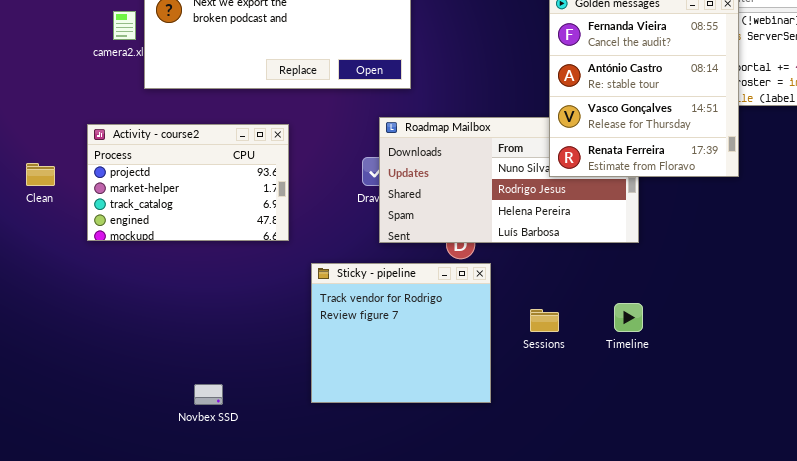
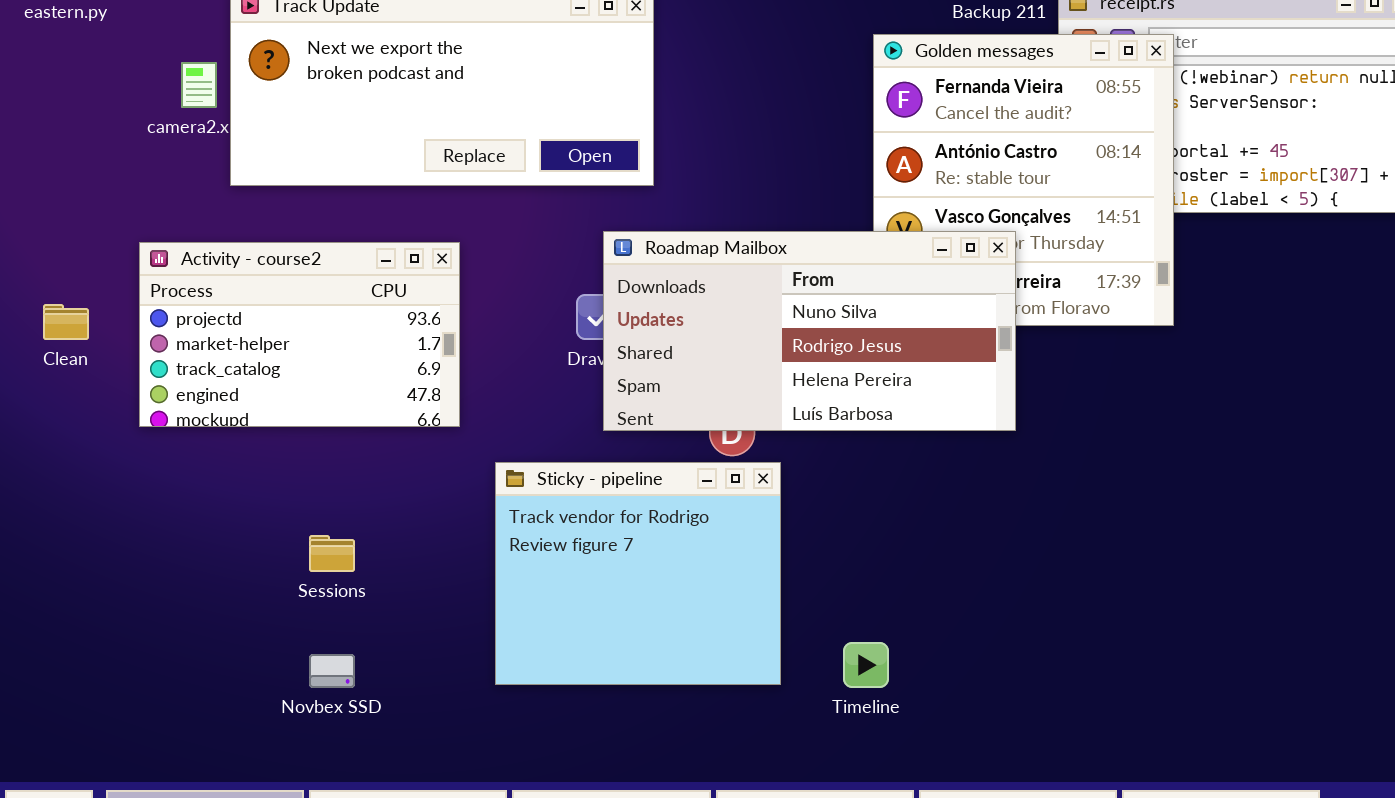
Roadmap Mailbox: [379,117,639,243] -> [603,231,1016,431], raised
Timeline: [614,303,643,332] -> [843,642,889,688], moved
Sessions: [530,309,559,332] -> [309,535,355,572], moved

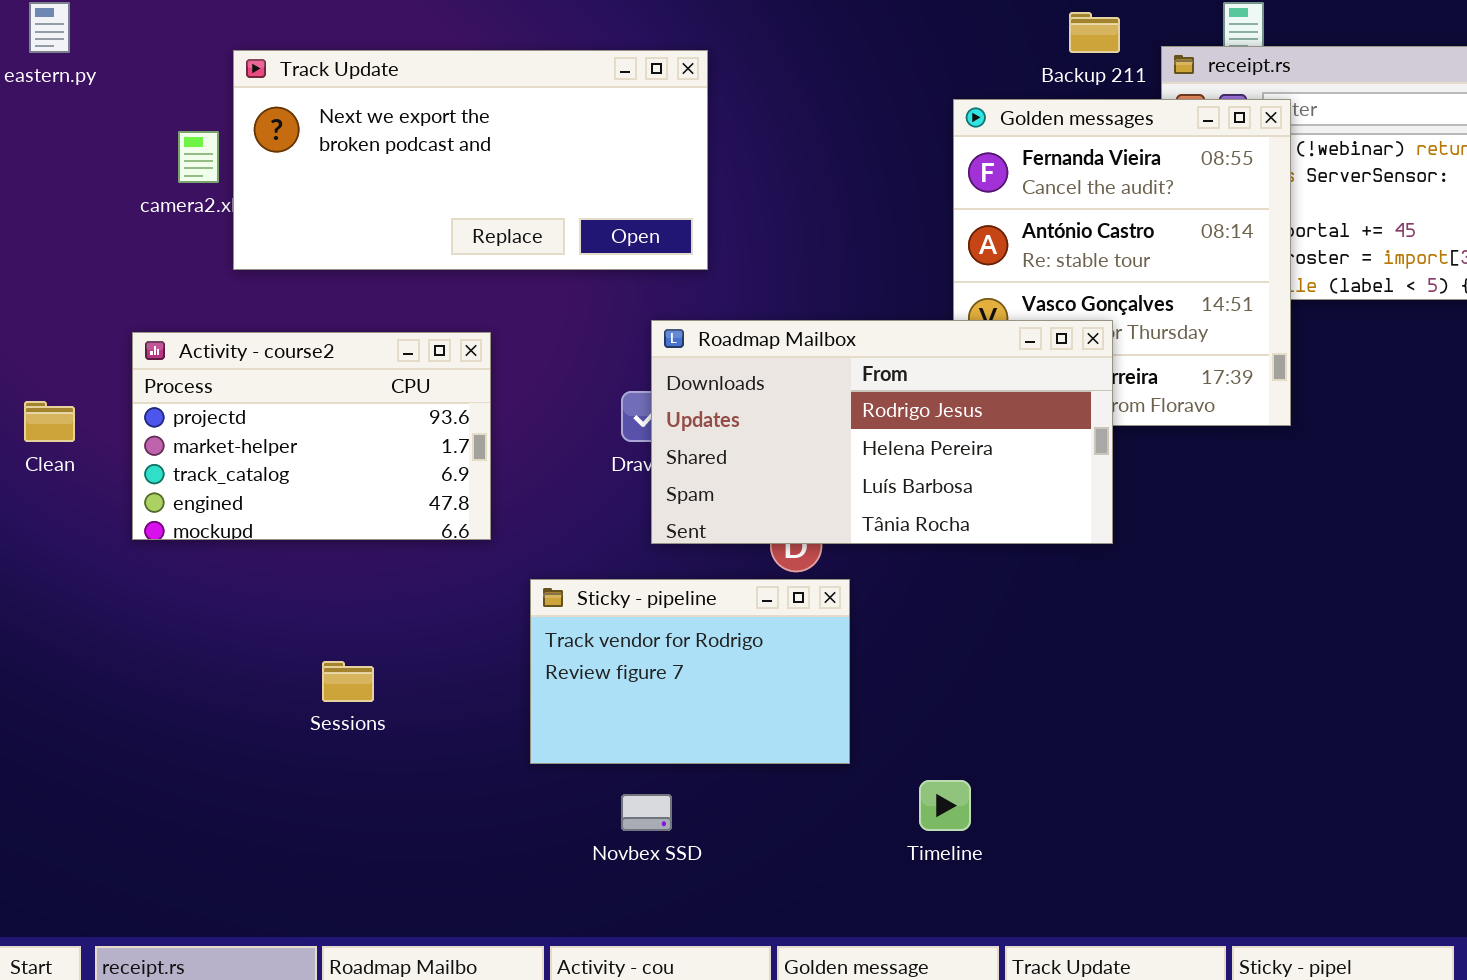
Roadmap Mailbox: [603,231,1016,431] -> [651,320,1113,544], scrolled down 1 row
Sticky - pipeline: [495,462,781,685] -> [530,579,850,764], resized
Novbex SSD: [309,654,355,688] -> [621,794,672,831], moved

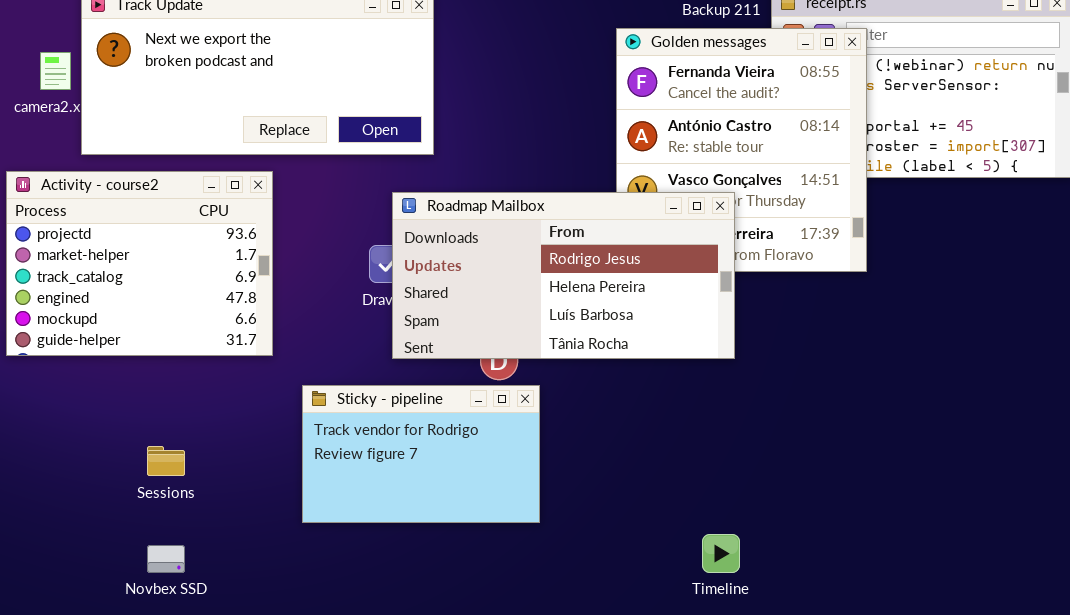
Activity - course2: [132,332,491,540] -> [6,171,273,356], resized
Timeline: [919,780,971,831] -> [702,534,740,573], moved
Novbex SSD: [621,794,672,831] -> [147,545,185,573], moved

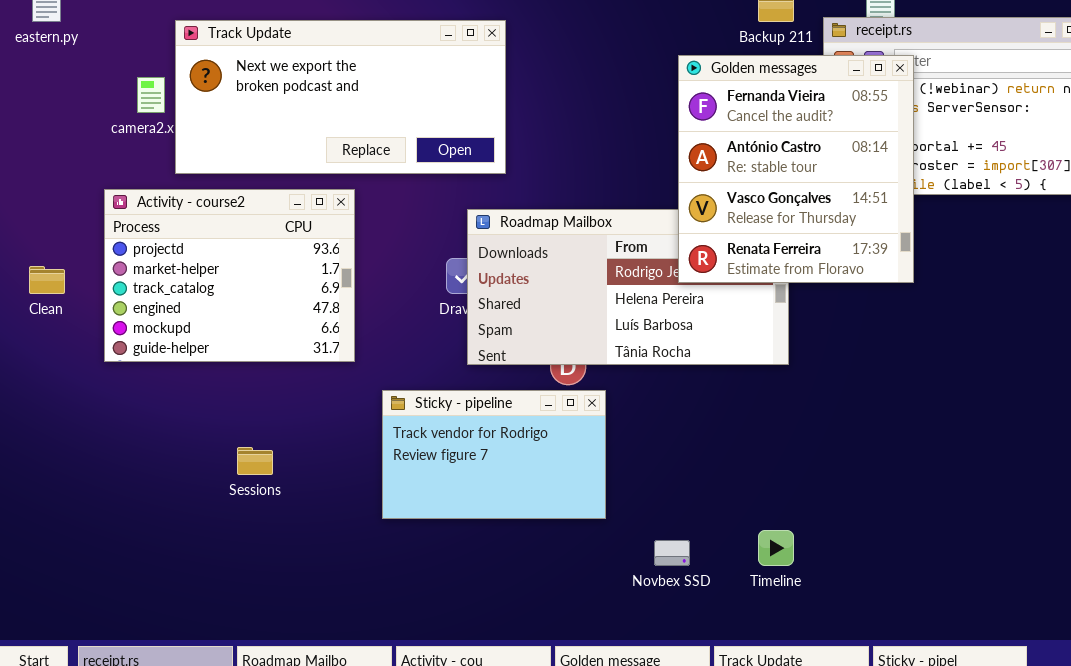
Golden messages: [616,28,867,272] -> [678,55,914,283], raised
Novbex SSD: [147,545,185,573] -> [654,540,690,566], moved

